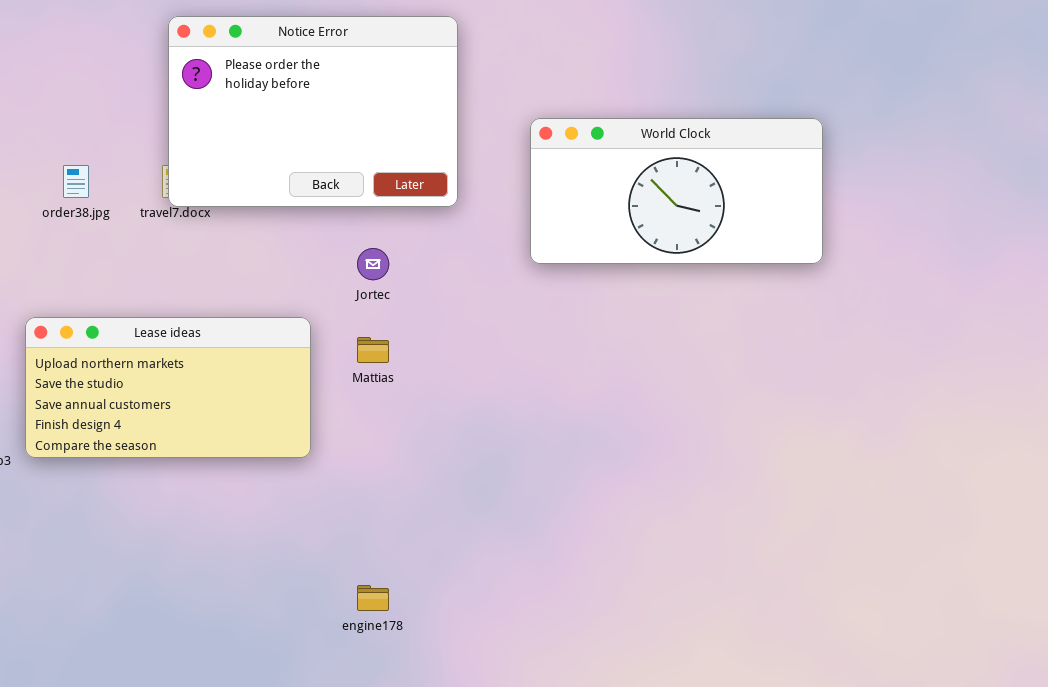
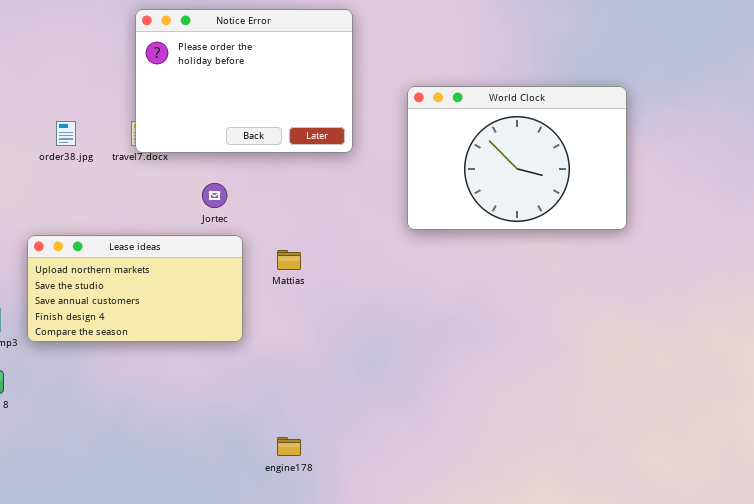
World Clock: [530,118,823,264] -> [407,86,627,230], resized
Jortec: [357,248,389,280] -> [202,183,227,208], moved

